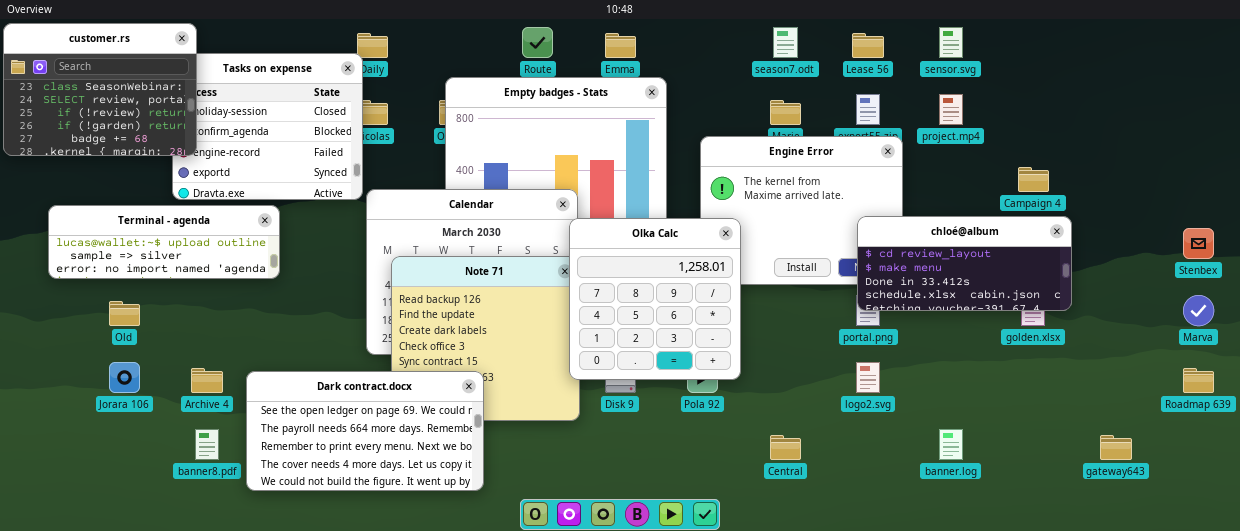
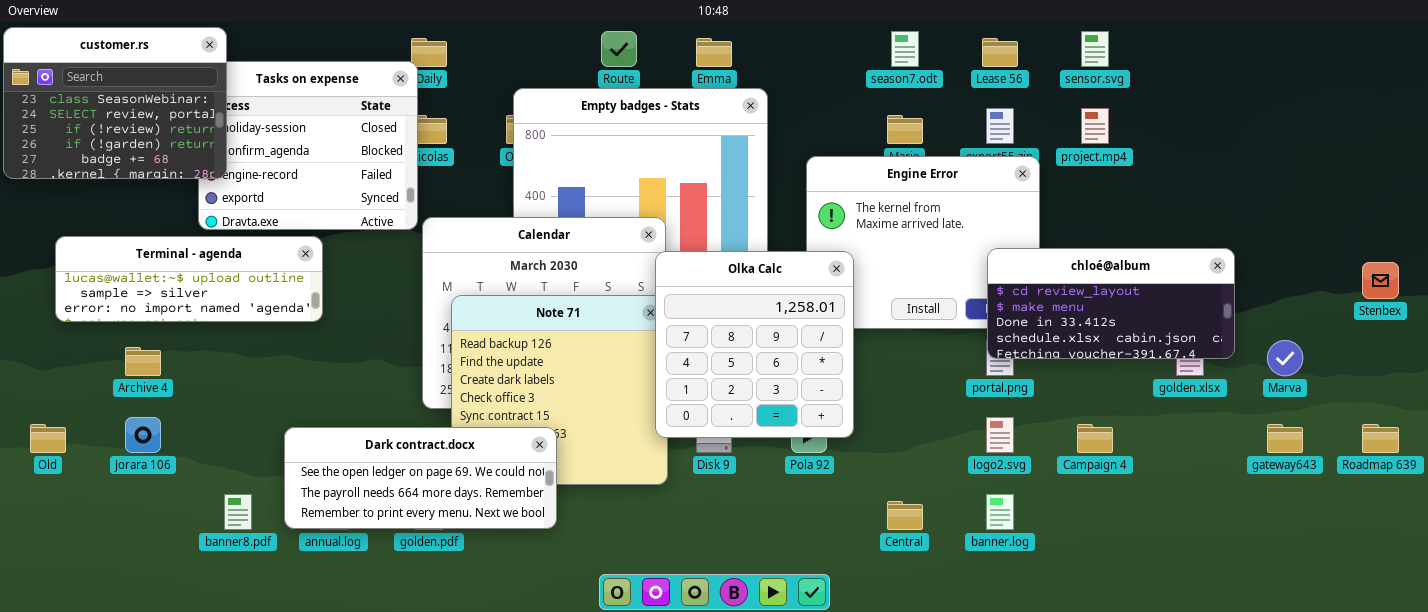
Campaign 4: [1018,167,1049,192] -> [1077,424,1113,453], moved
Marva: [1183,295,1214,326] -> [1267,340,1303,376], moved
Old: [109,301,140,326] -> [30,424,66,453], moved
Archive 4: [191,368,223,393] -> [125,347,161,376], moved
Dark contract.docx: [246,371,484,491] -> [284,427,557,529], resized
banner.log: [939,429,963,460] -> [986,494,1014,530], moved
gateway643: [1100,435,1132,460] -> [1267,424,1303,453], moved

